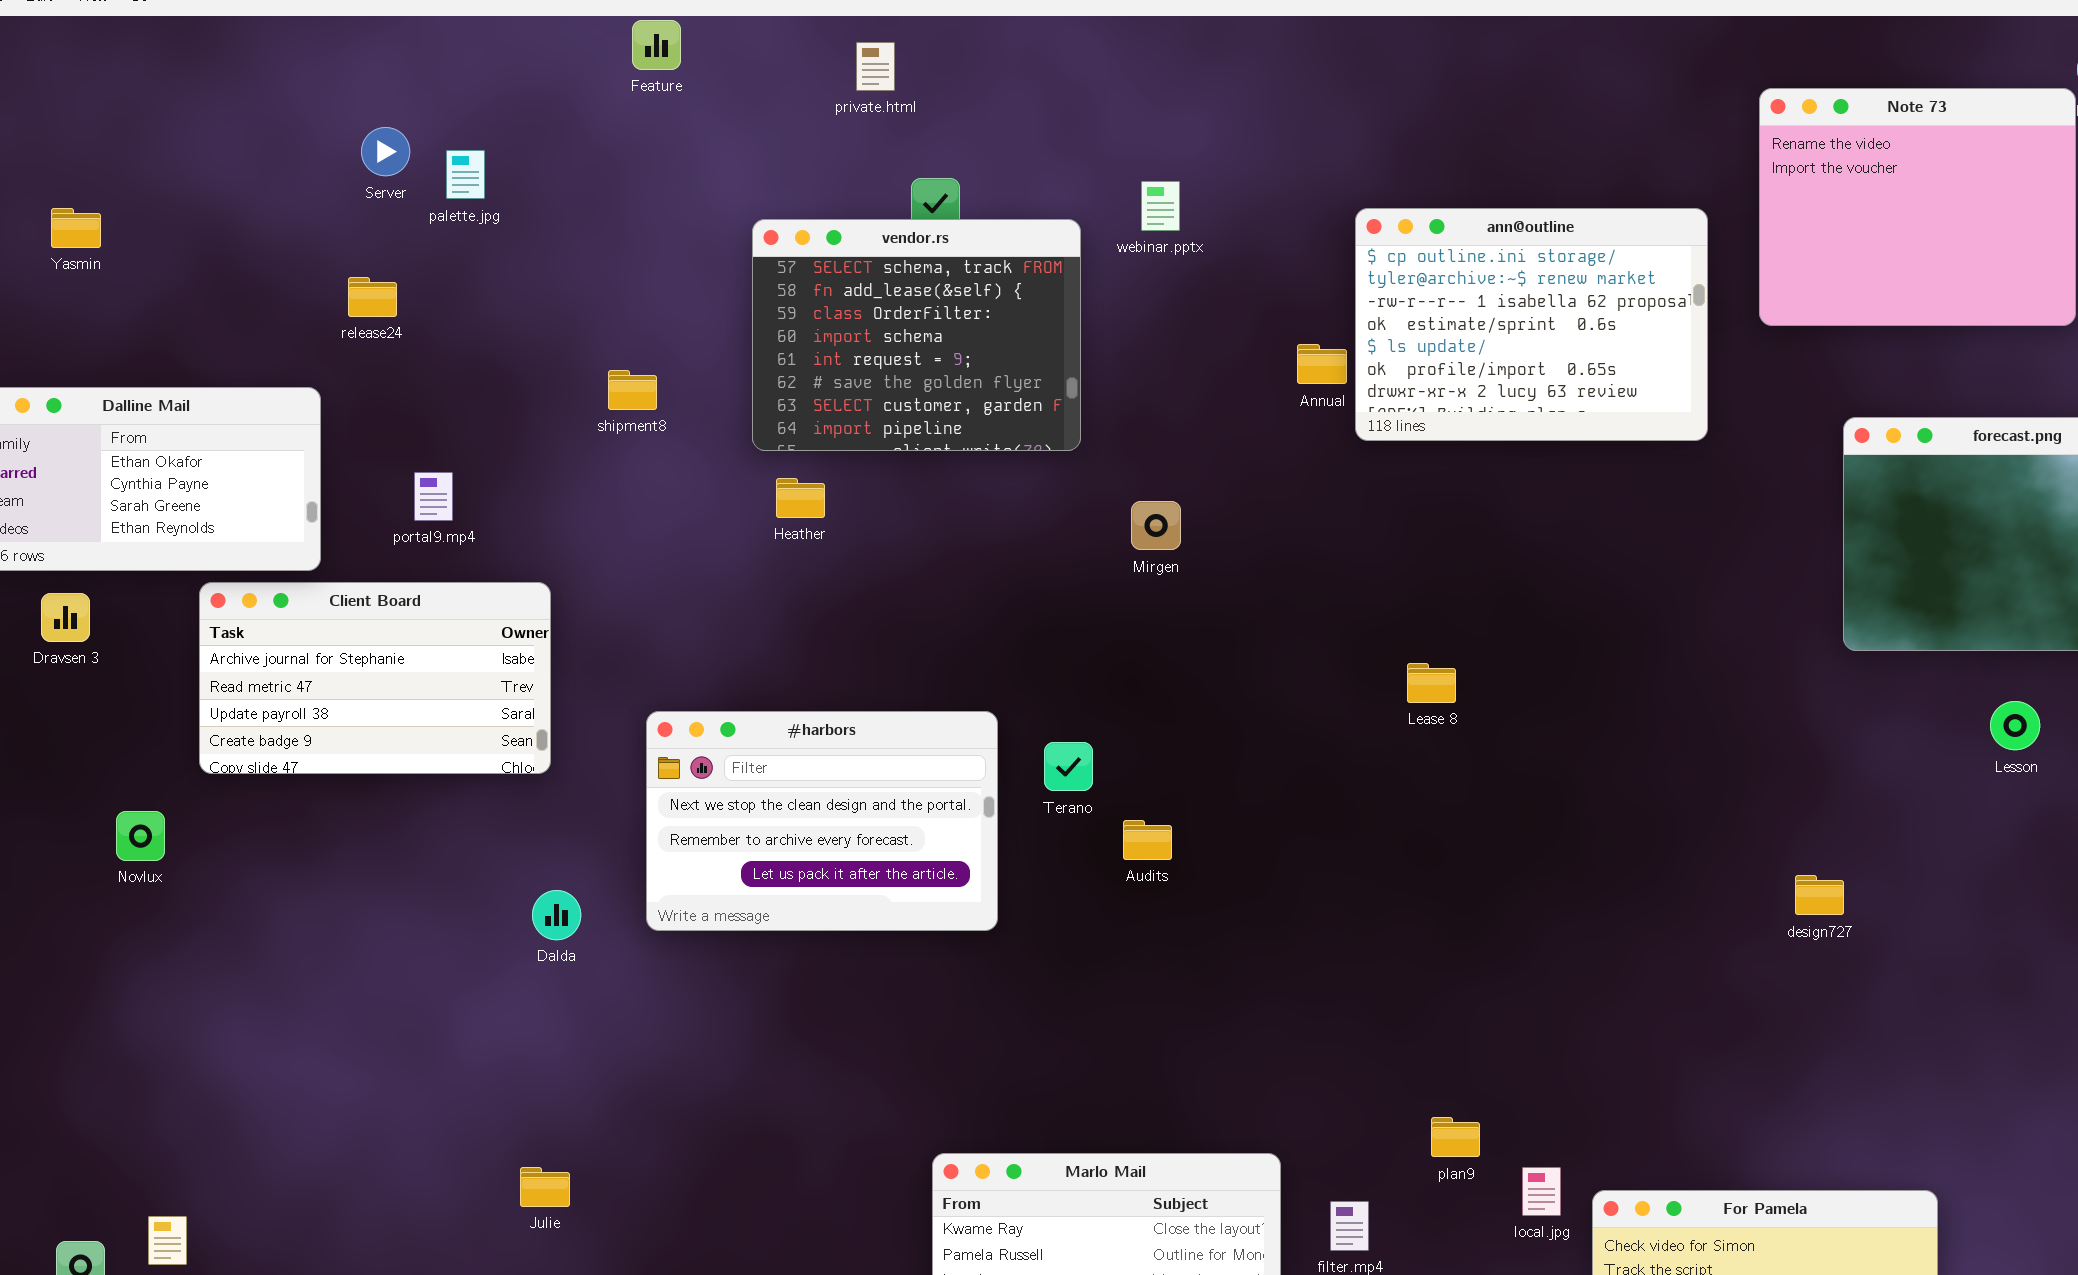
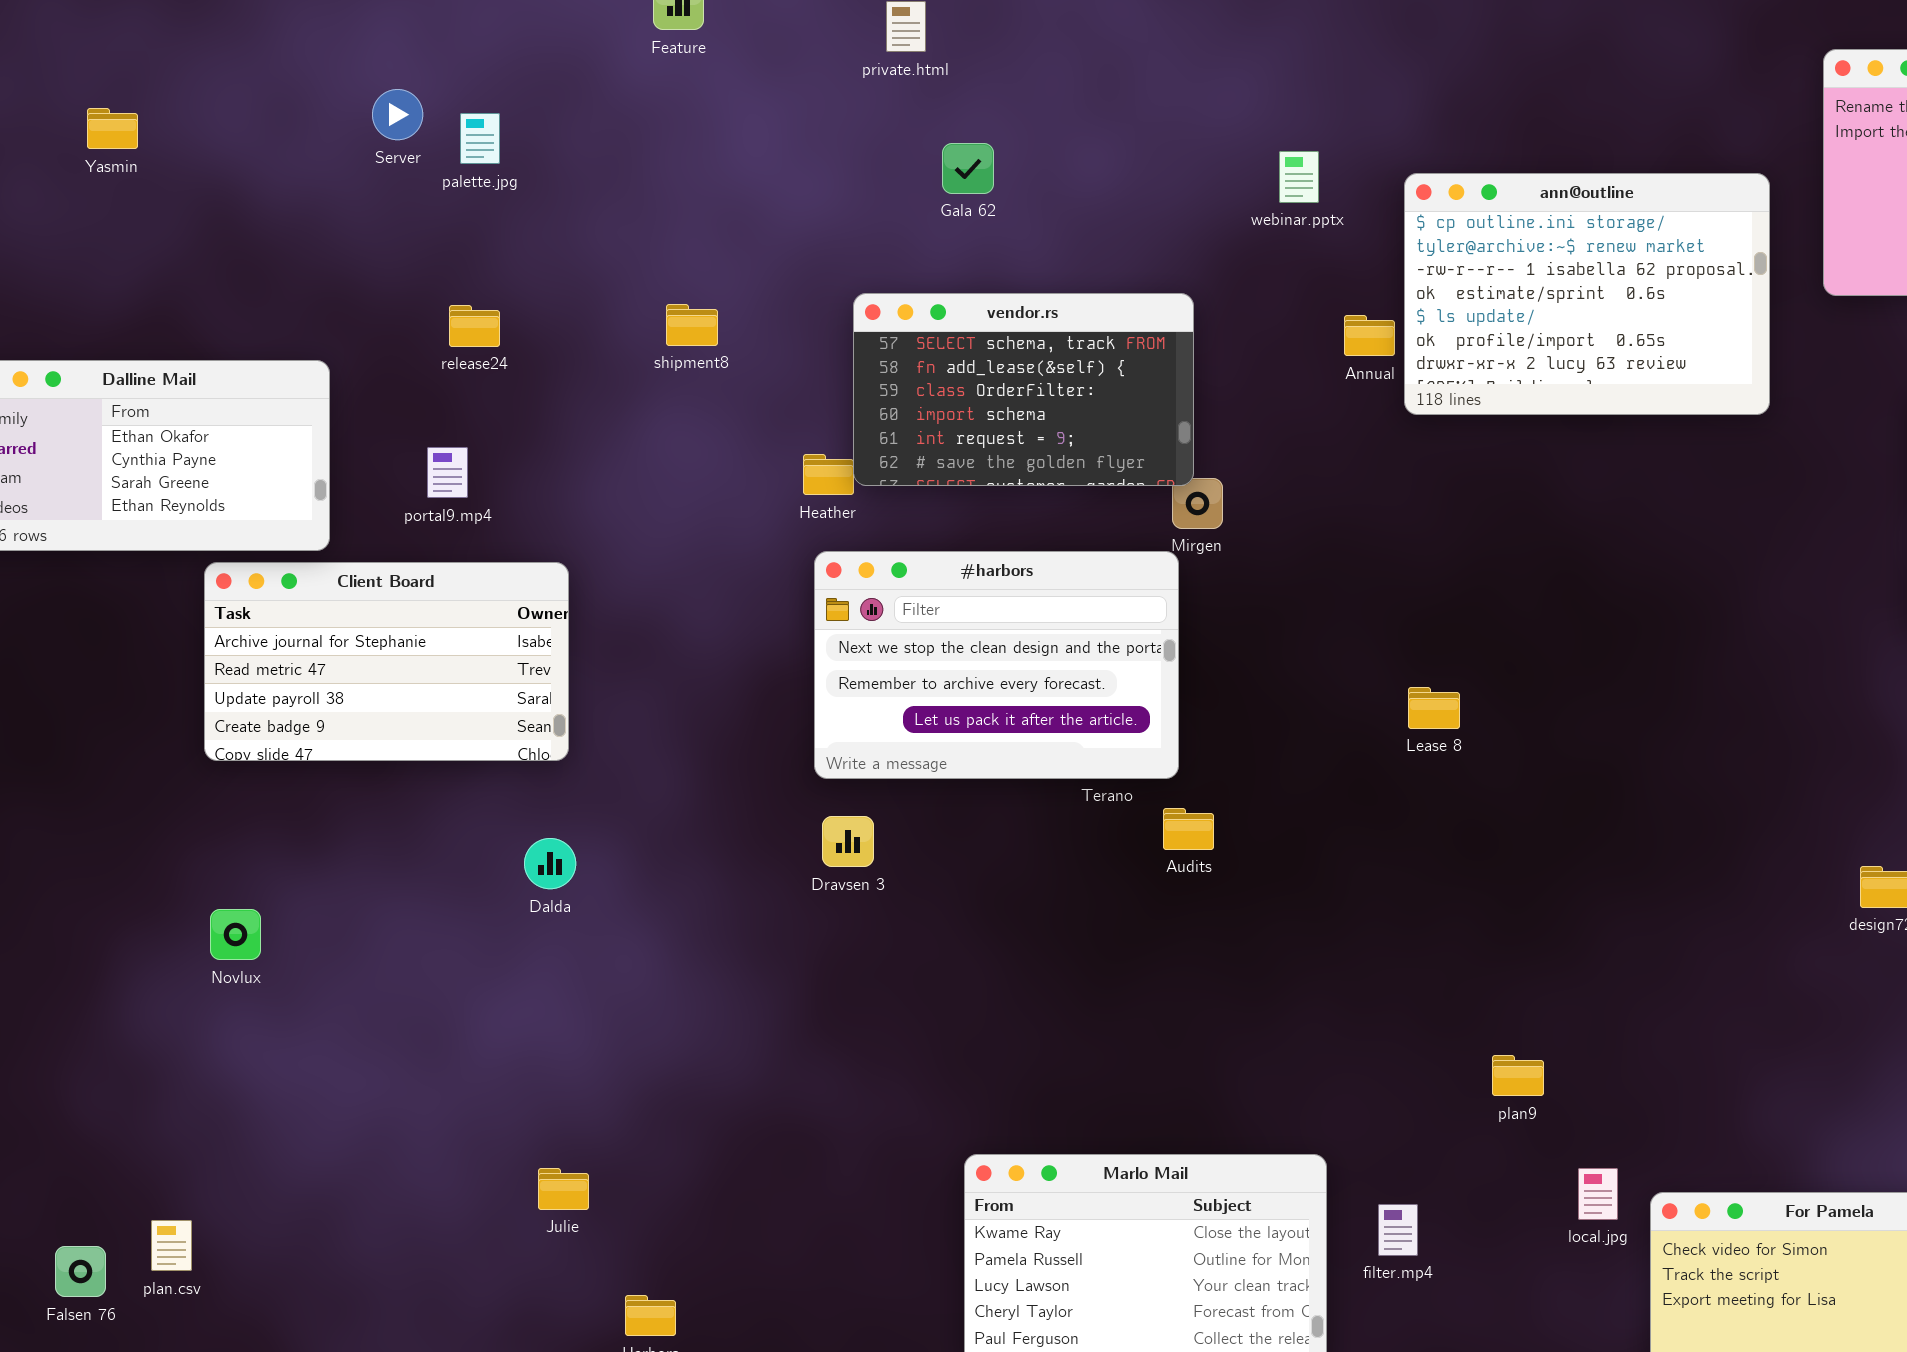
webinar.pptx: [1141,181,1180,231] -> [1279,151,1319,203], moved
Yasmin: [51,208,101,248] -> [87,108,138,149], moved
vendor.rs: [752,219,1081,451] -> [853,293,1194,486], moved, resized
release24: [348,277,397,317] -> [449,305,500,347], moved
shipment8: [608,370,657,410] -> [666,304,718,346], moved
Dravsen 3: [41,593,90,642] -> [822,816,874,867], moved
Lease 8: [1407,663,1456,703] -> [1408,687,1460,729], moved
#harbors: [646,711,998,931] -> [814,551,1179,779], moved
Novlux: [116,811,165,861] -> [210,909,261,960], moved
Dalda: [532,890,581,940] -> [524,838,576,889], moved
plan9: [1431,1117,1480,1157] -> [1492,1055,1544,1096], moved

